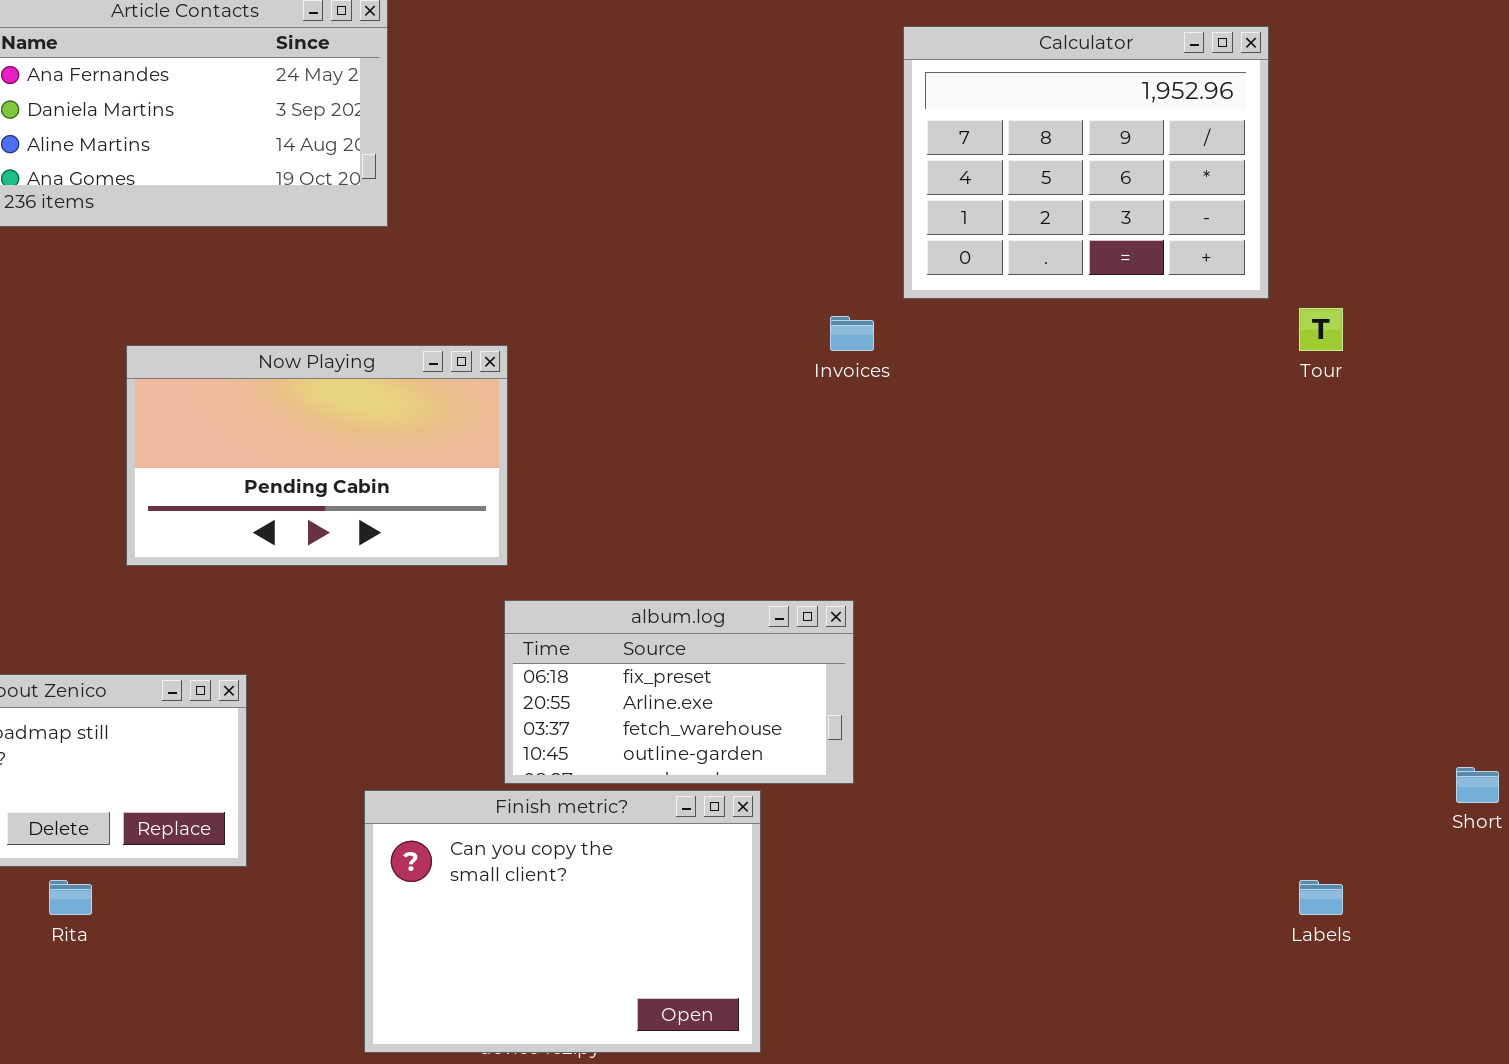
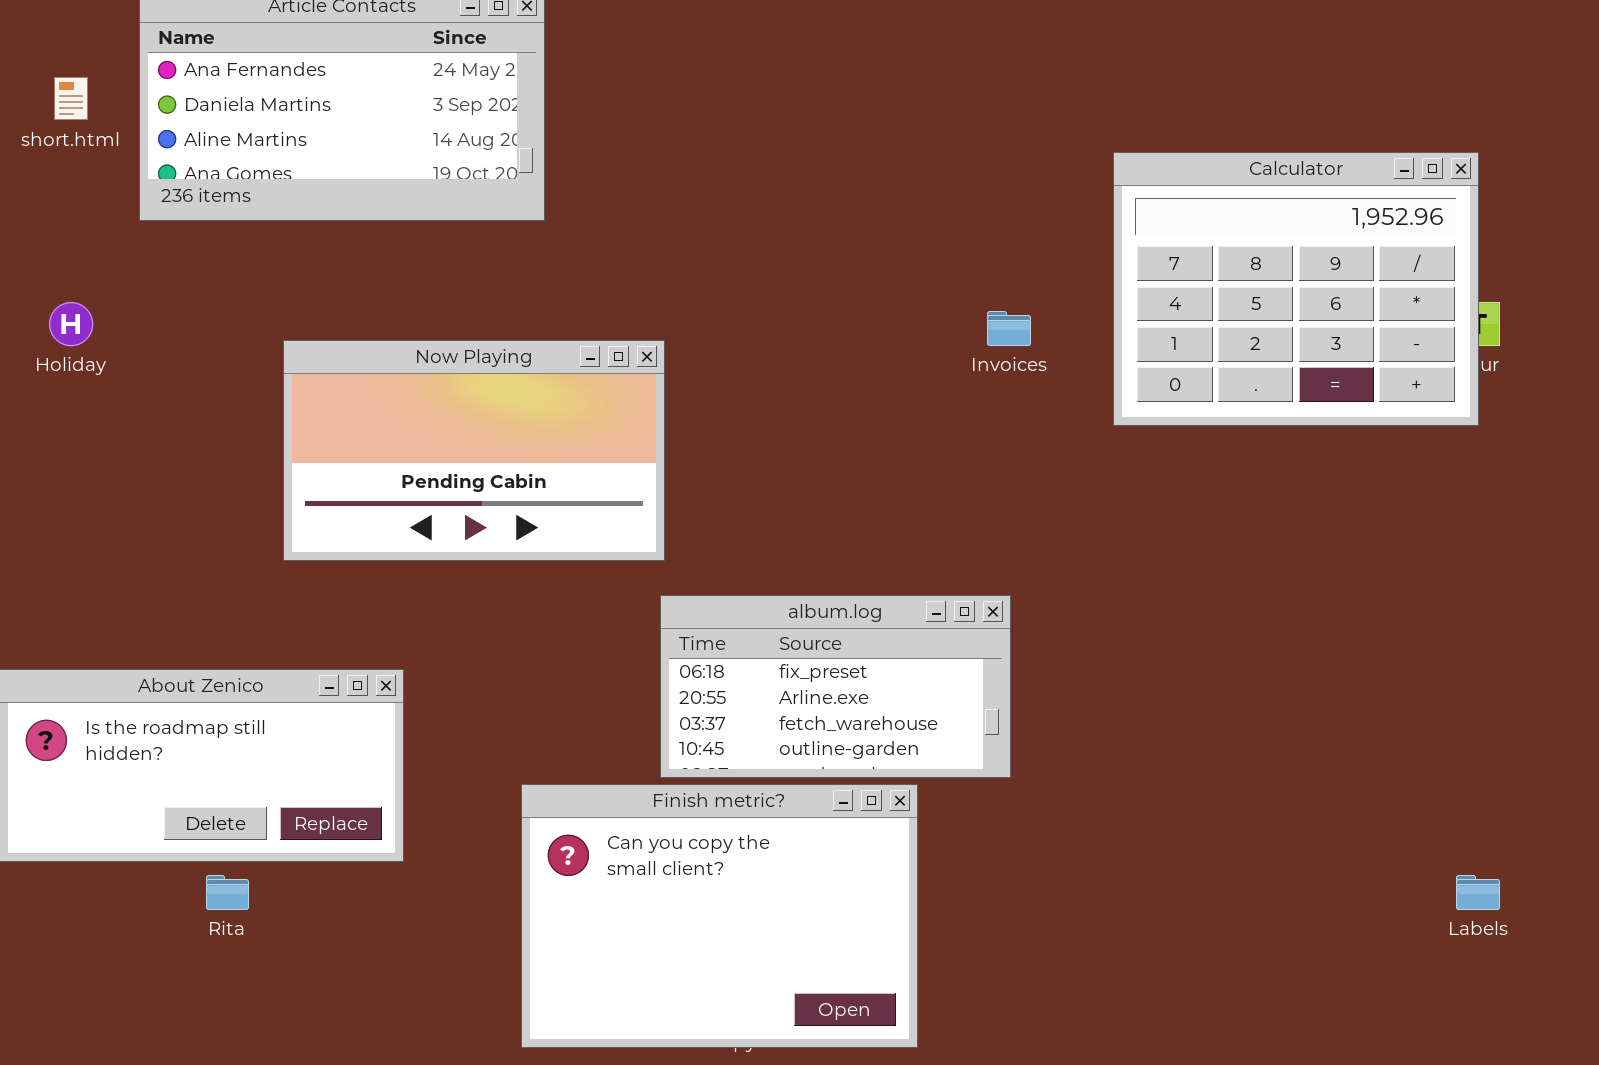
Calculator: [903,26,1269,299] -> [1113,152,1479,426], moved

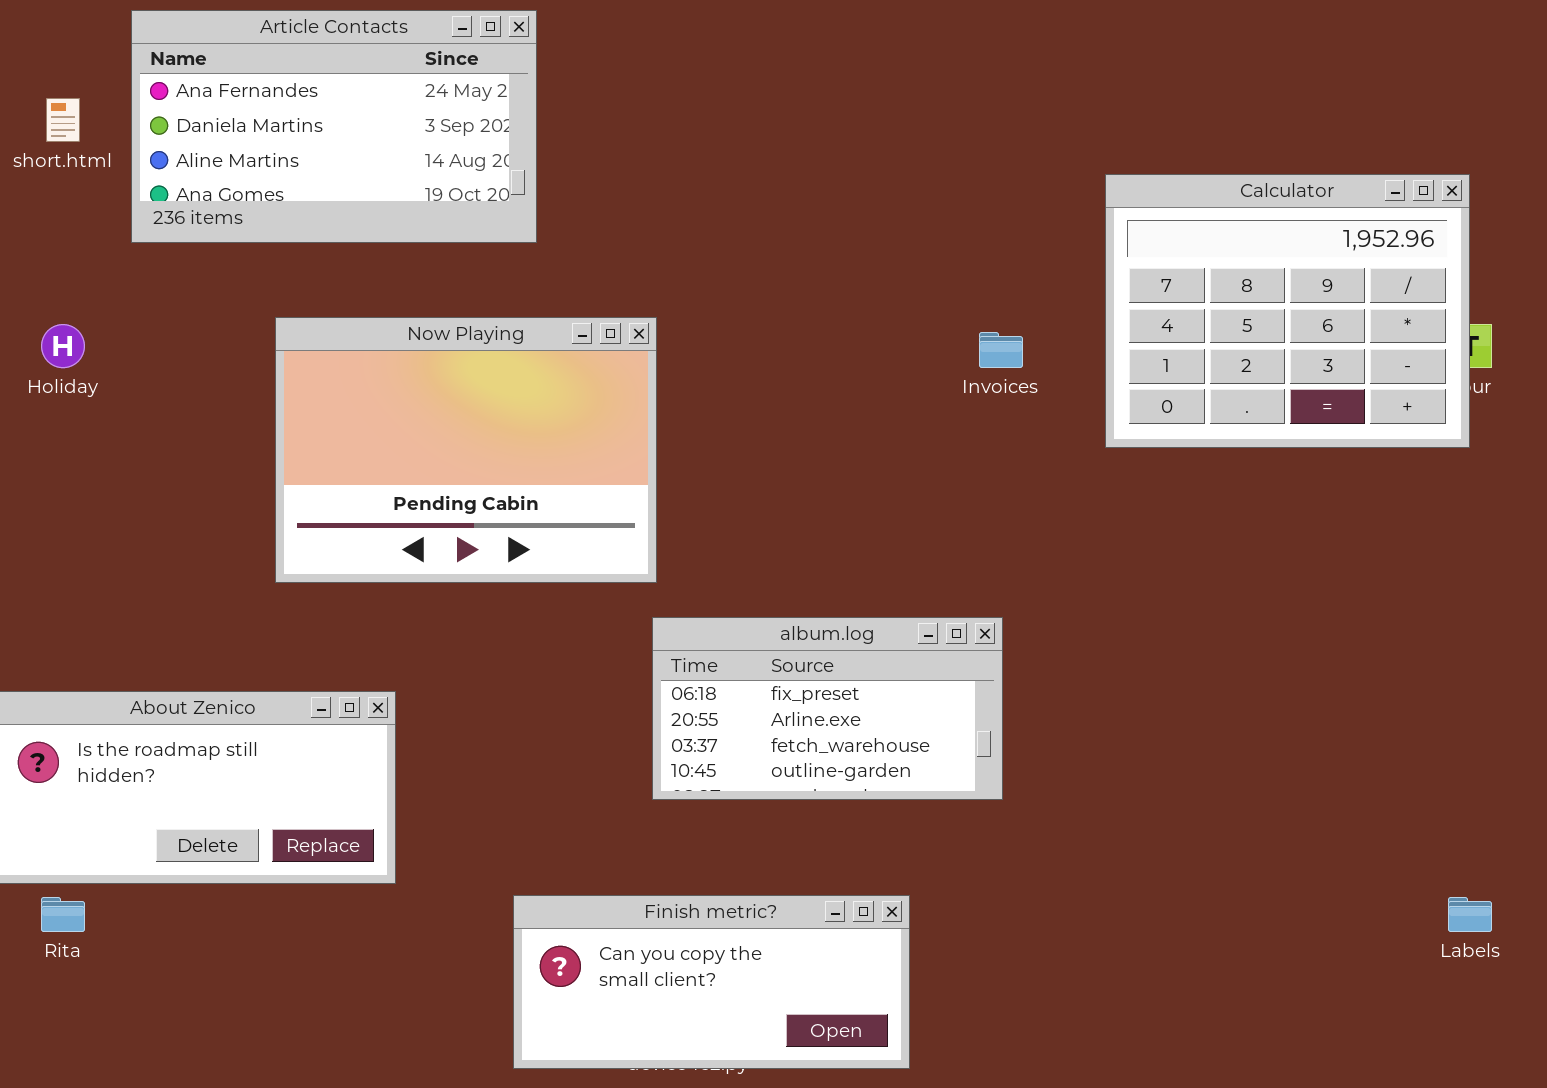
Now Playing: [283,340,665,561] -> [275,317,657,583], resized
Finish metric?: [521,784,918,1048] -> [513,895,910,1069], resized
Rita: [206,875,249,910] -> [41,897,85,932], moved

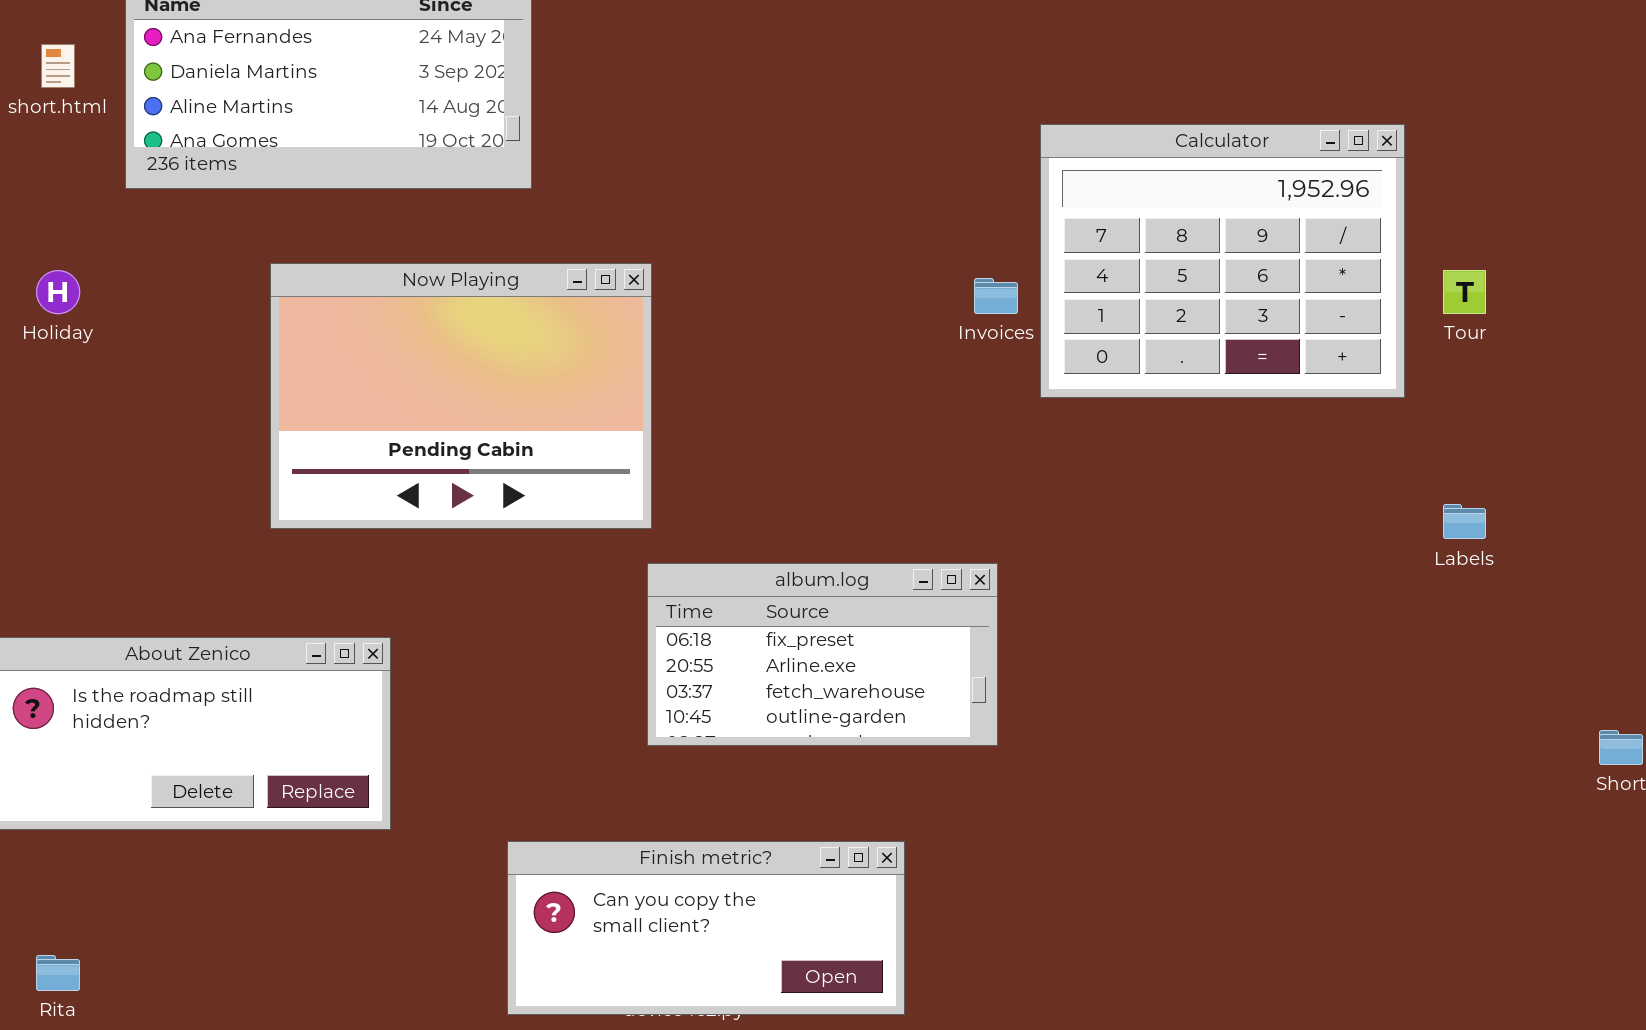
Calculator: [1105,174,1470,448] -> [1040,124,1405,398], moved
Rita: [41,897,85,932] -> [36,955,80,991], moved
Labels: [1448,897,1492,932] -> [1443,504,1486,539], moved

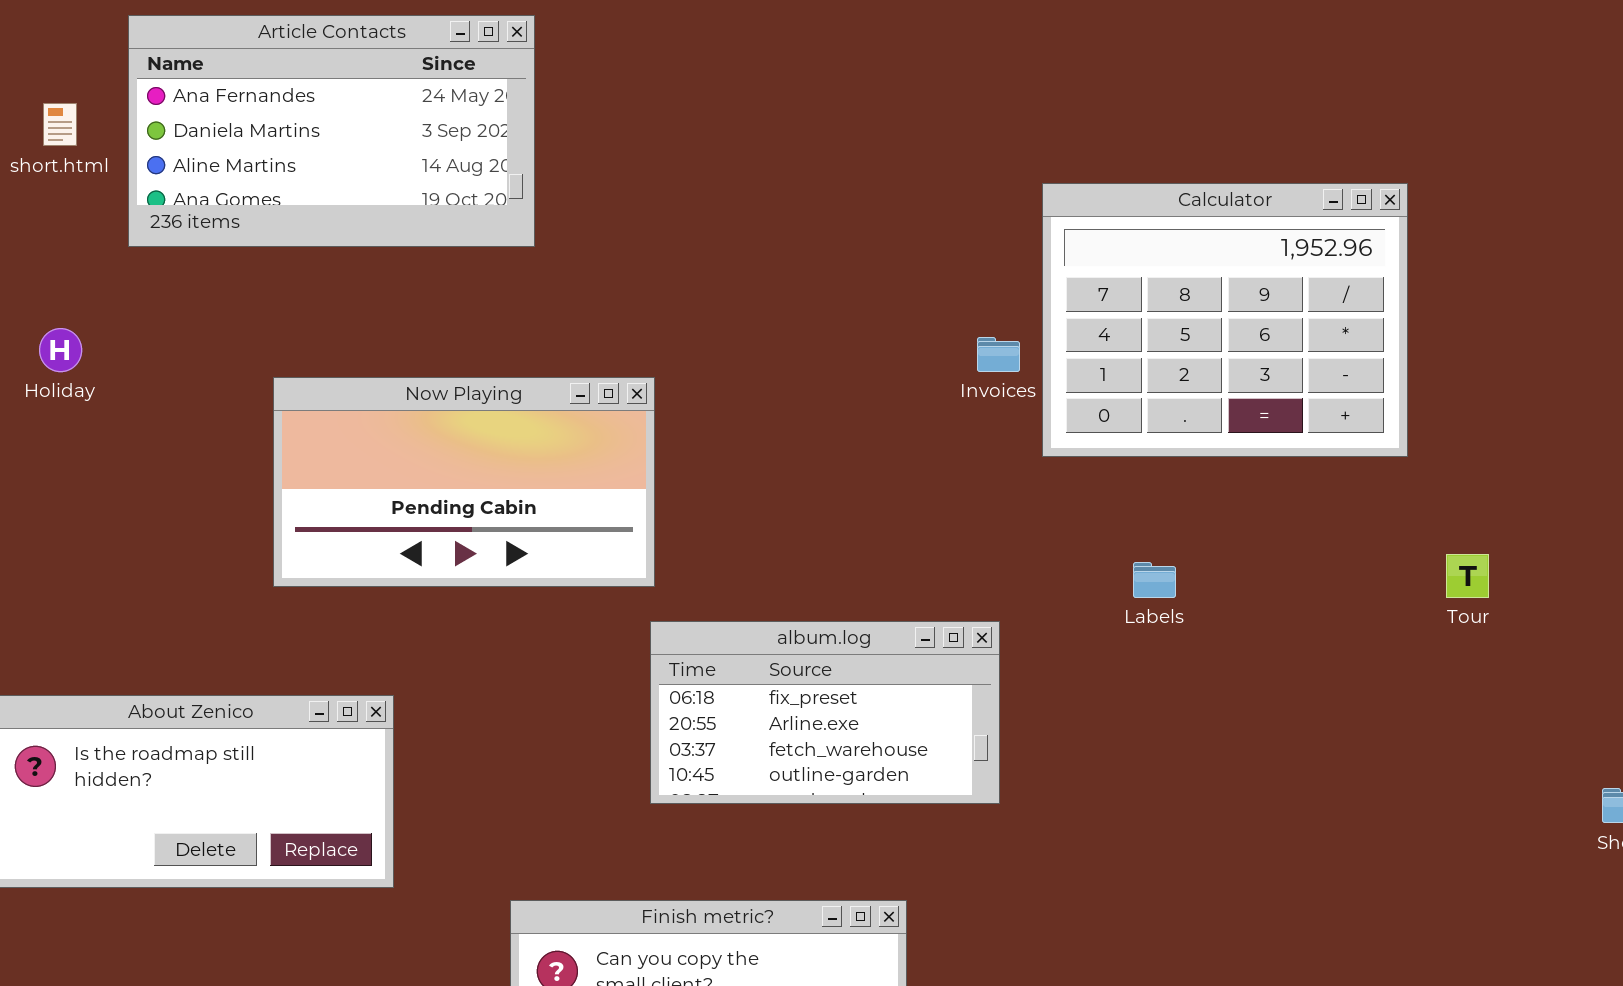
Now Playing: [270,263,652,529] -> [273,377,655,587], resized
Tour: [1443,270,1486,314] -> [1446,554,1489,598], moved
Labels: [1443,504,1486,539] -> [1133,562,1176,598], moved

